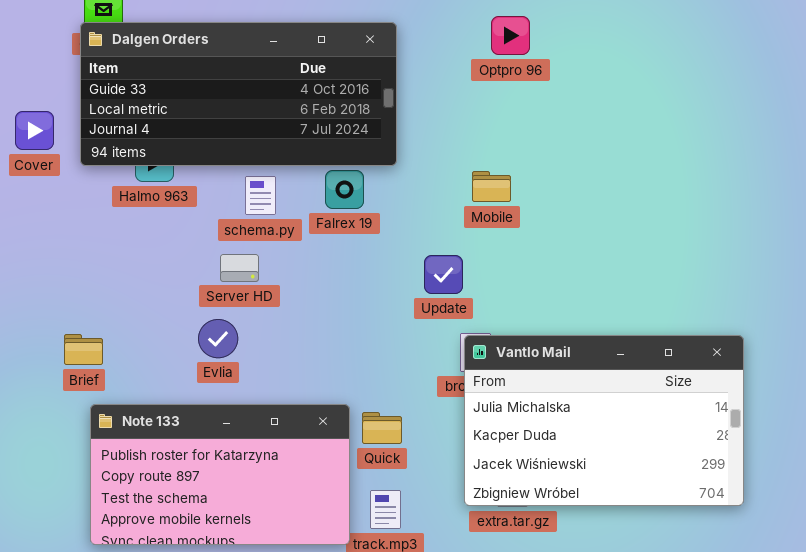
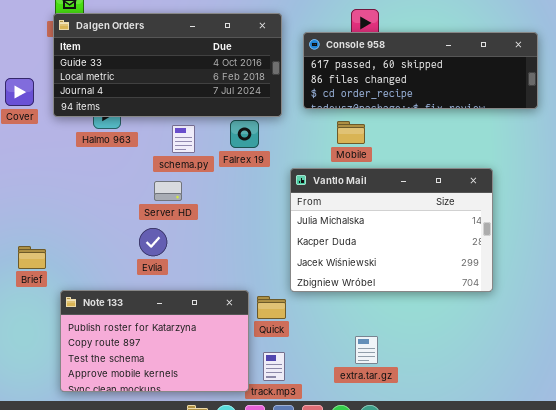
Console 958: none -> [303,32,538,109], opened
Brief: [64,334,103,365] -> [18,246,46,269], moved
Vantlo Mail: [464,335,744,506] -> [290,168,493,292], moved

